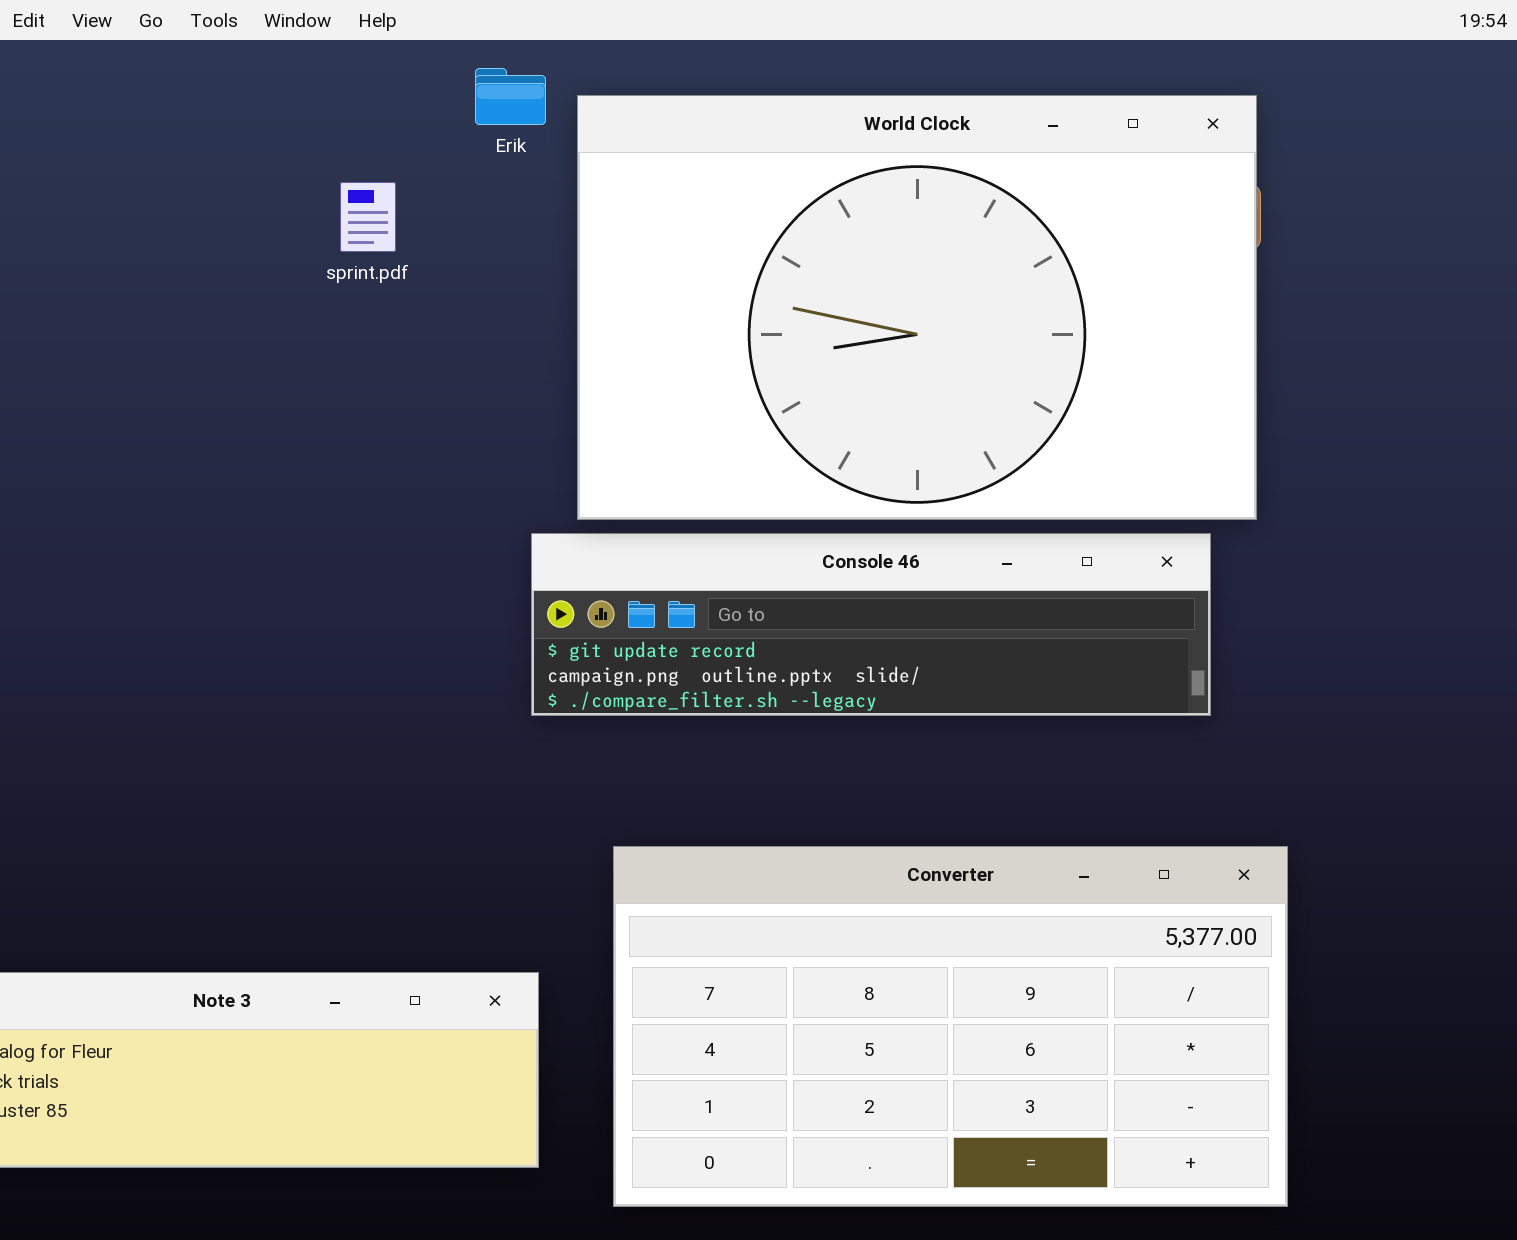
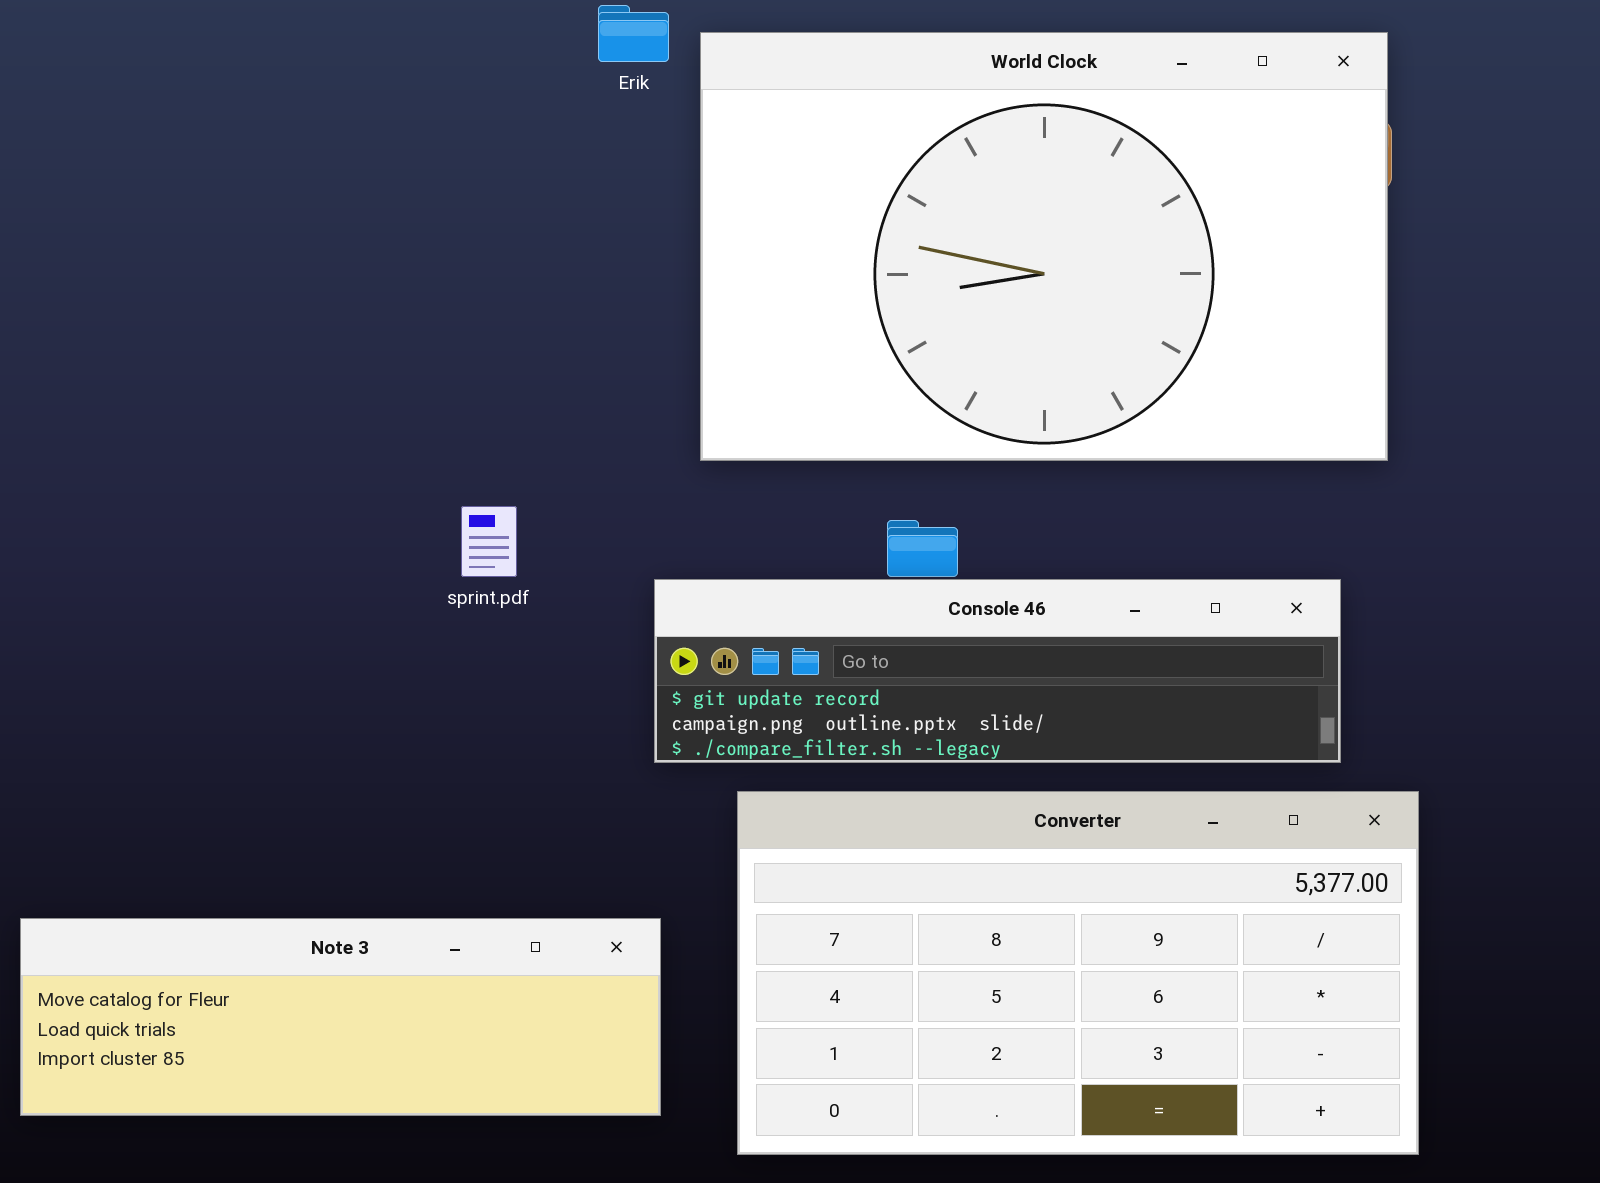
sprint.pdf: [340,182,396,252] -> [461,506,517,577], moved
Console 46: [531,533,1211,716] -> [654,579,1341,763], moved

